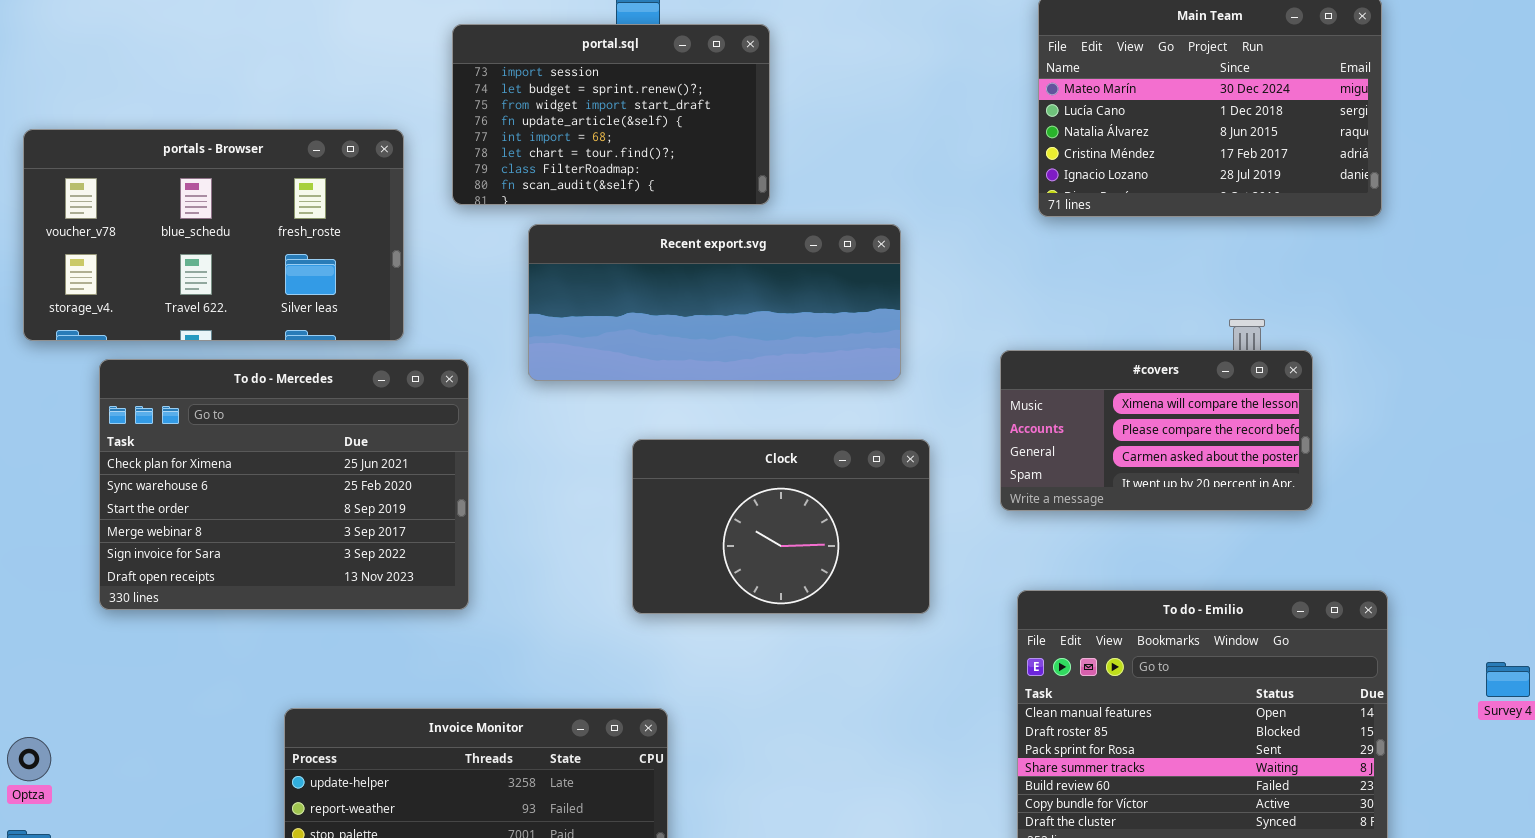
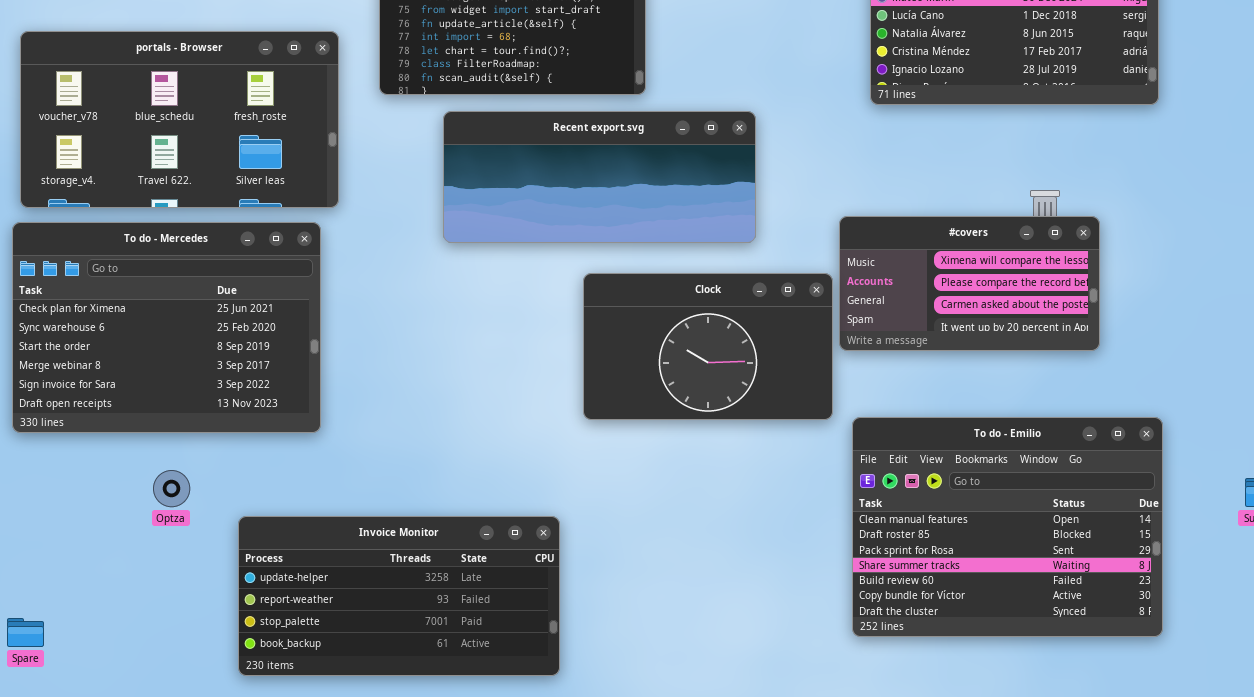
To do - Mercedes: [99,359,469,610] -> [12,222,321,433], moved
Clock: [632,439,930,614] -> [583,273,833,420], moved
Optza: [7,737,51,781] -> [153,470,190,507], moved

